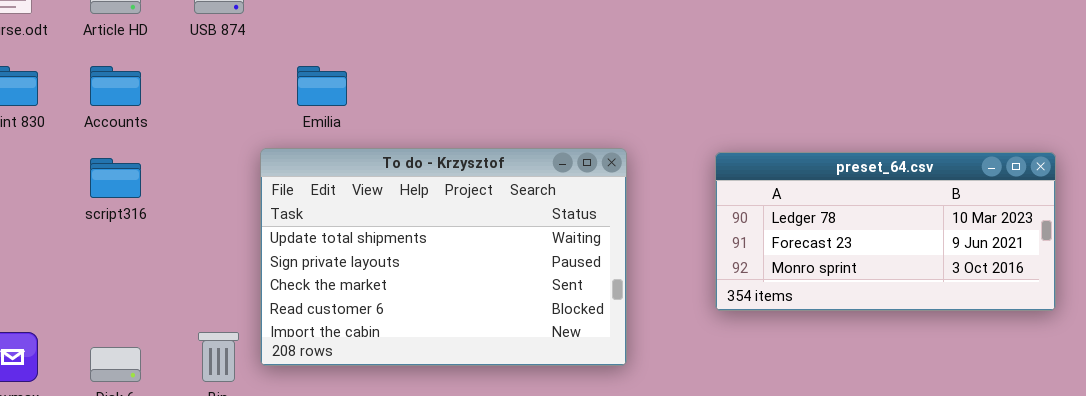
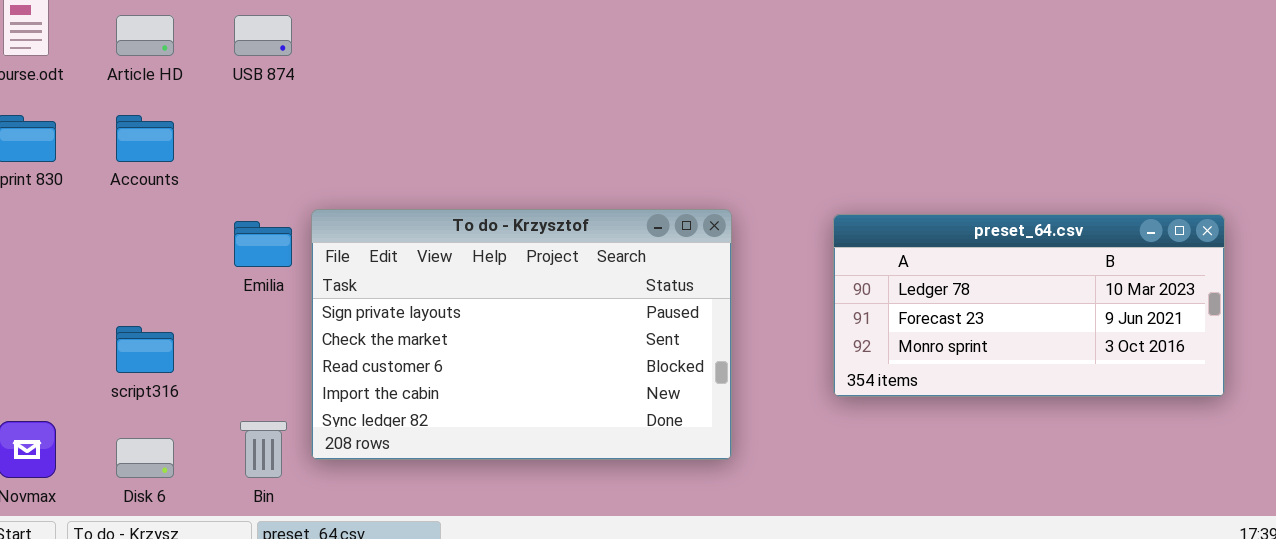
Emilia: [297,66,347,106] -> [234,221,292,267], moved
To do - Krzysztof: [260,148,627,366] -> [311,209,732,460], scrolled down 1 row
script316: [90,158,141,198] -> [116,326,174,373], moved

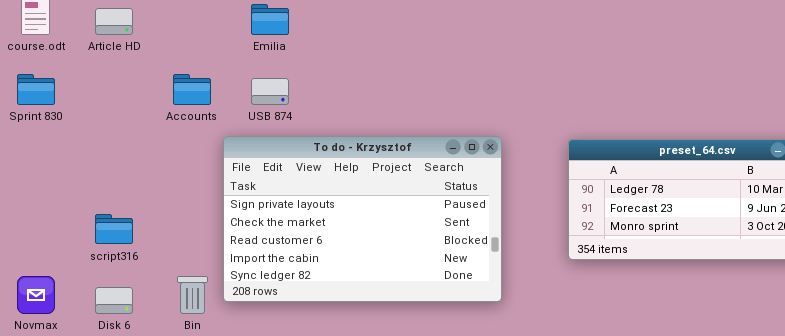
USB 874: [234,15,292,56] -> [251,78,289,105], moved
Accounts: [116,115,174,162] -> [173,74,211,105], moved
Emilia: [234,221,292,267] -> [251,4,289,35], moved

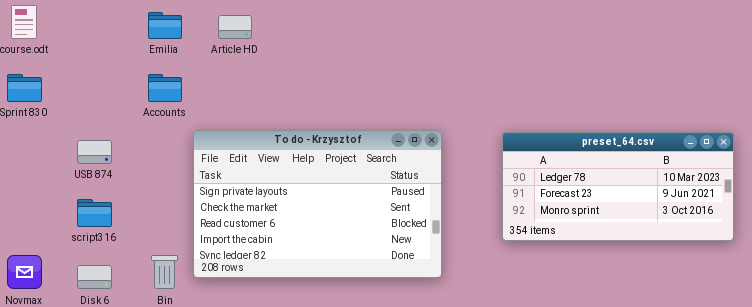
Emilia: [251,4,289,35] -> [148,12,182,39], moved
Article HD: [95,8,133,35] -> [218,15,252,39], moved
USB 874: [251,78,289,105] -> [77,140,112,164], moved

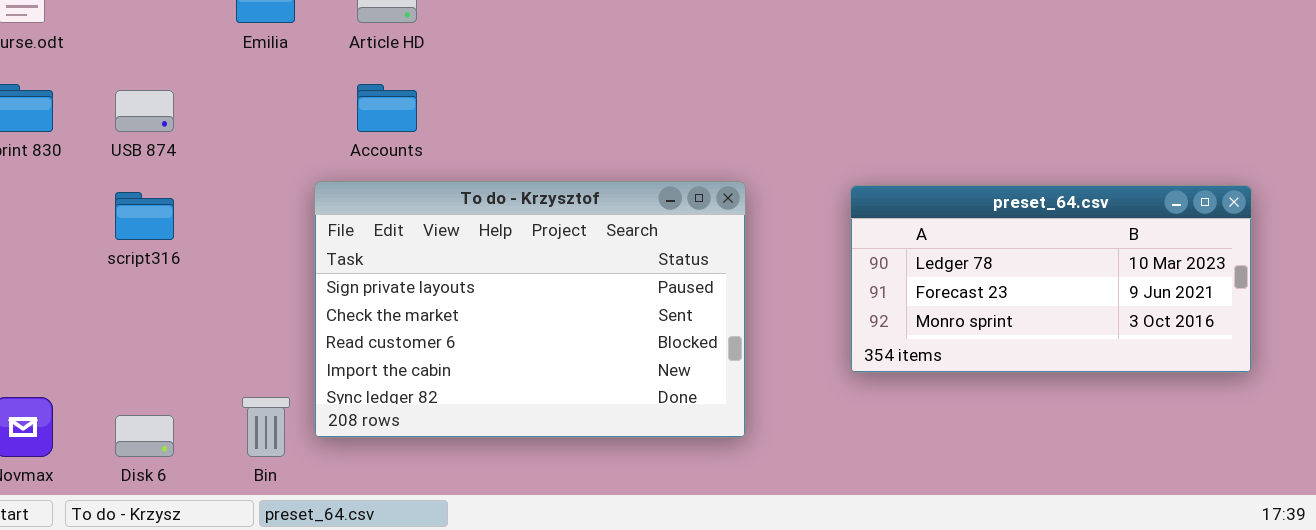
Accounts: [148,74,182,102] -> [357,84,417,132], moved
USB 874: [77,140,112,164] -> [115,90,174,132], moved
script316: [77,199,112,227] -> [115,192,174,240], moved

